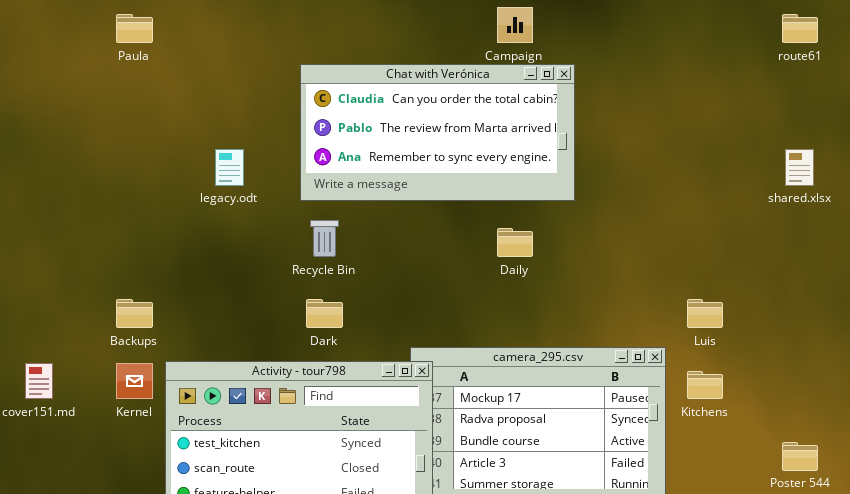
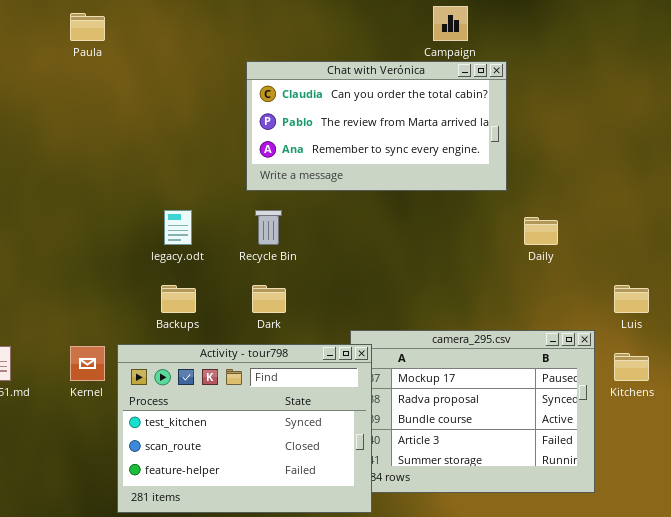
legacy.odt: [215,149,244,186] -> [164,210,192,245], moved
Daily: [497,228,533,257] -> [524,217,558,245], moved
Backups: [116,299,153,328] -> [161,285,196,313], moved

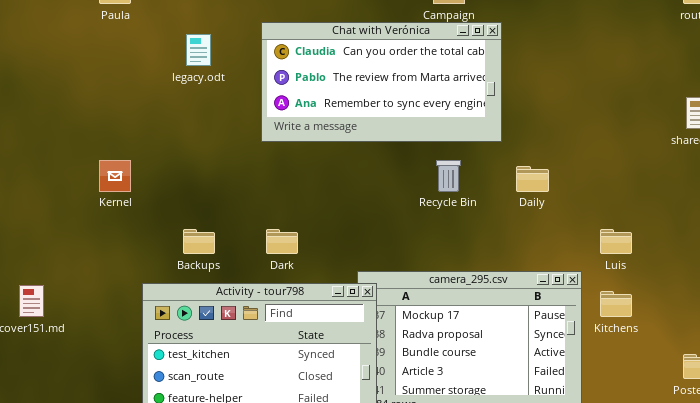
legacy.odt: [164,210,192,245] -> [186,34,211,66], moved
Recycle Bin: [255,210,282,245] -> [436,160,461,192], moved
Kernel: [70,346,105,381] -> [99,160,131,192], moved

